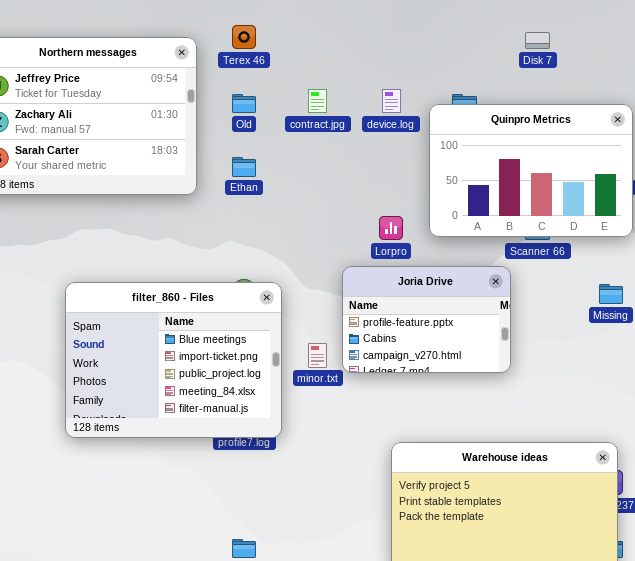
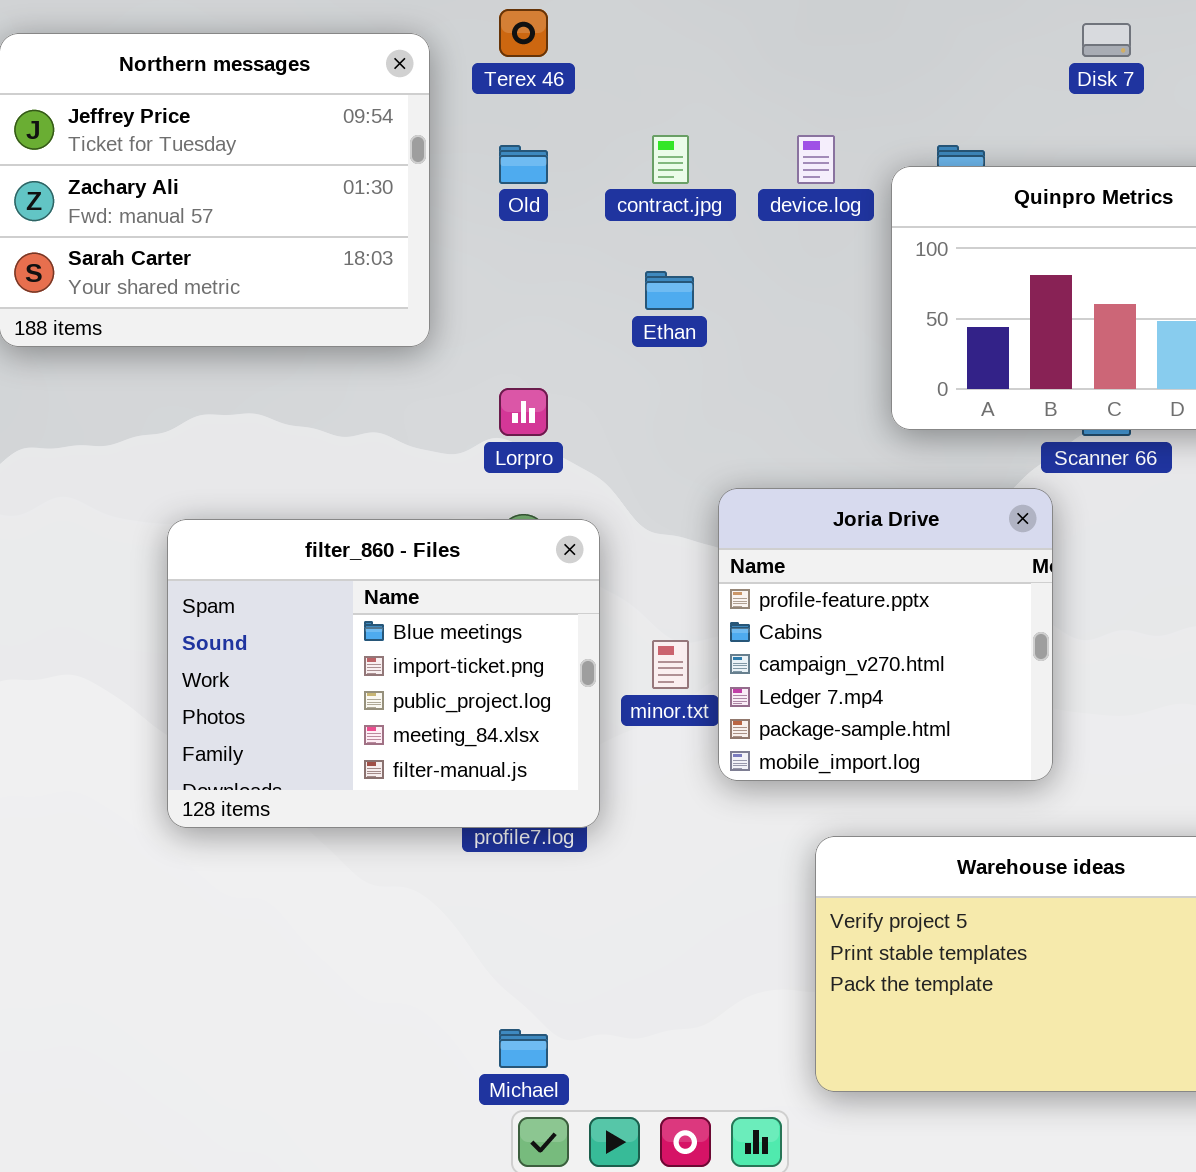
Ethan: [232,157,256,177] -> [645,271,694,310], moved
Lorpro: [379,216,403,240] -> [499,388,548,436], moved
Joria Drive: [342,266,511,373] -> [718,488,1053,781], resized

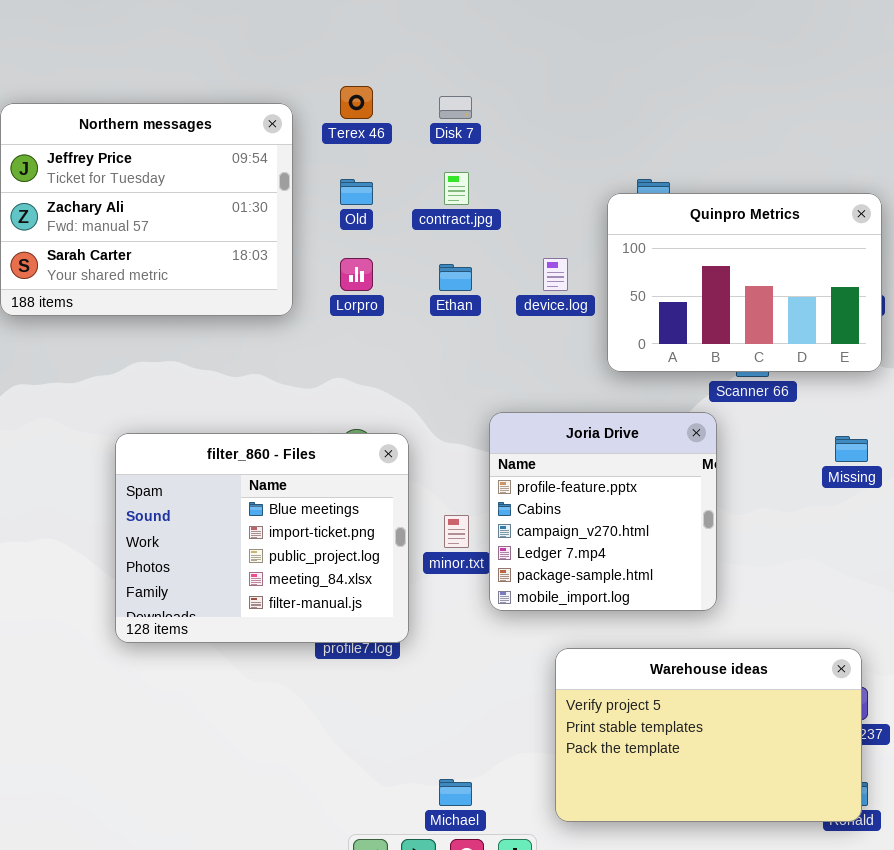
Disk 7: [1082,23,1131,57] -> [439,96,472,119], moved
device.log: [797,135,835,184] -> [543,258,568,291], moved
Lorpro: [499,388,548,436] -> [340,258,373,291], moved
Michael: [499,1029,548,1068] -> [439,779,472,806], moved

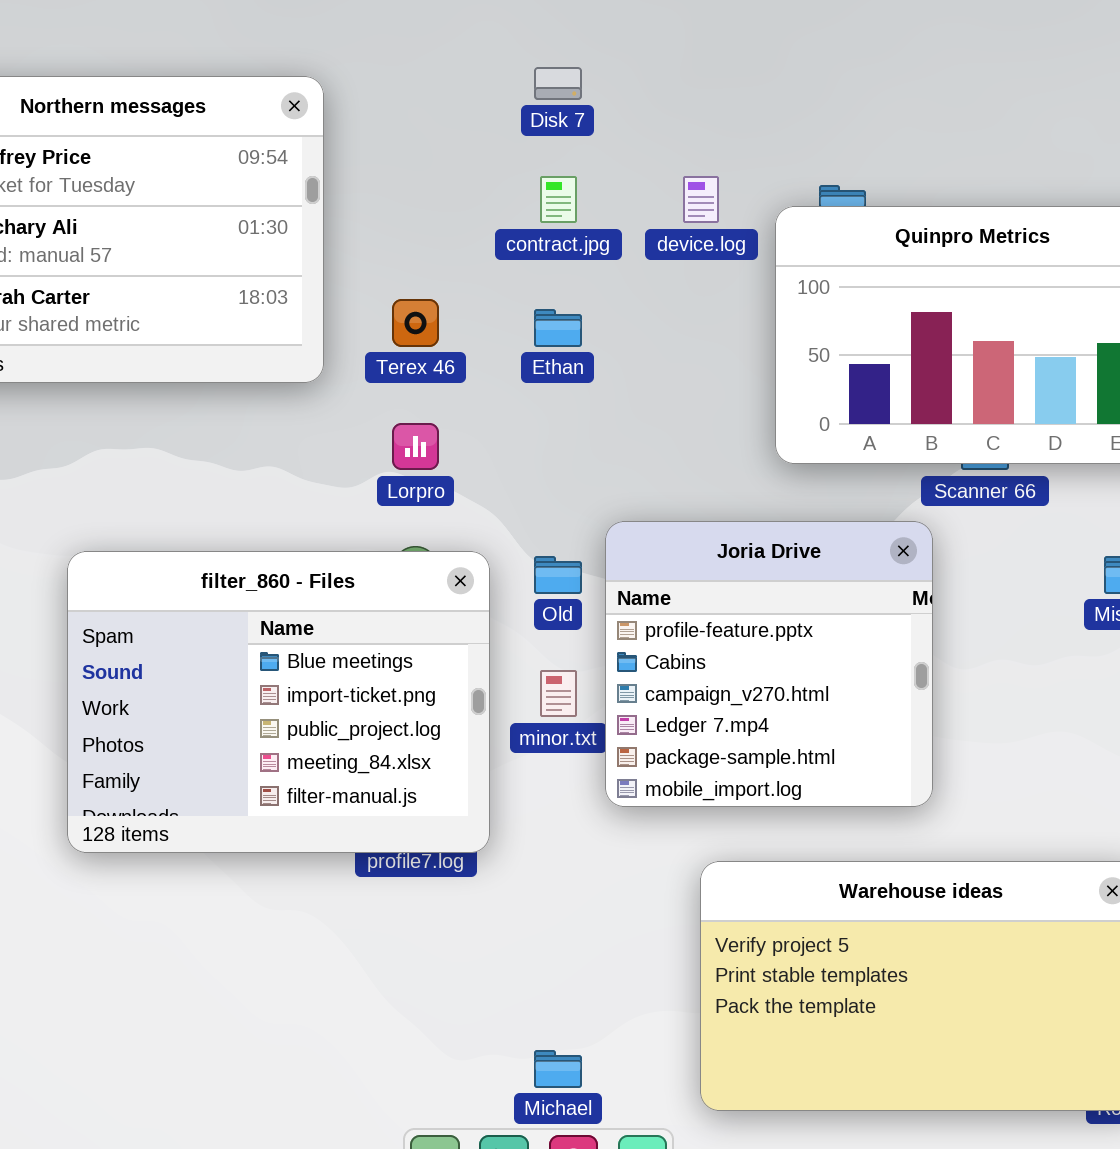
Terex 46: [340,86,373,119] -> [392,299,439,347], moved
Old: [340,179,373,205] -> [534,556,582,594], moved
Lorpro: [340,258,373,291] -> [392,423,439,470], moved
device.log: [543,258,568,291] -> [683,176,719,223], moved

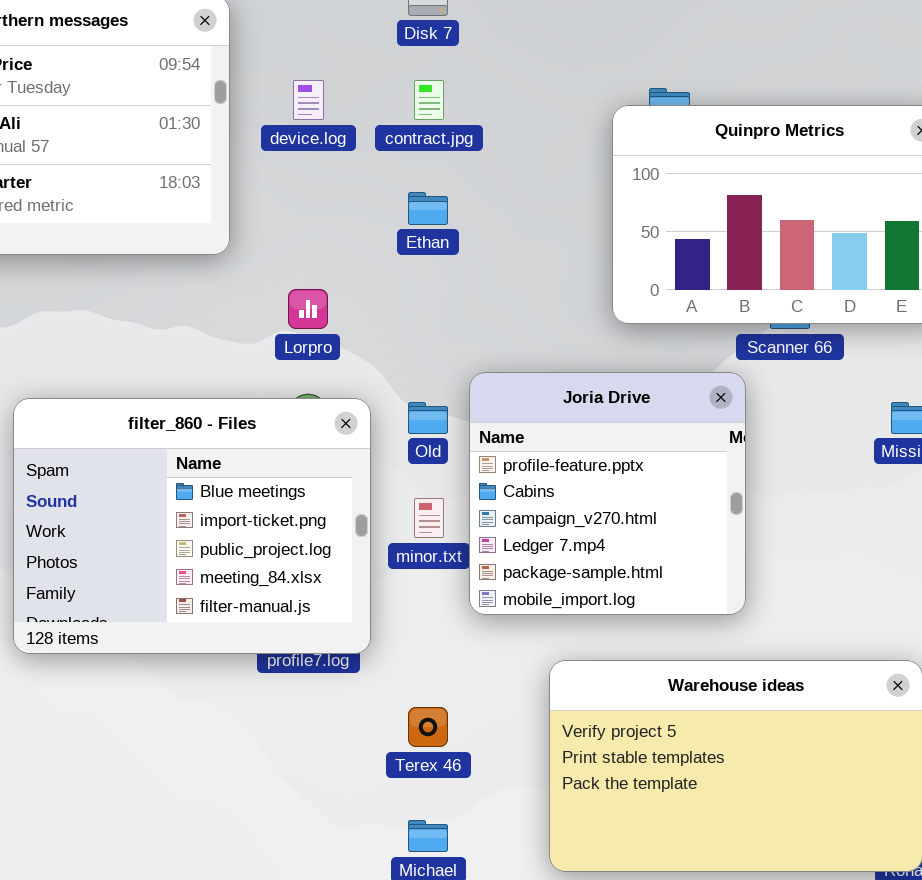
device.log: [683,176,719,223] -> [293,80,324,120], moved
Terex 46: [392,299,439,347] -> [408,707,448,747], moved

